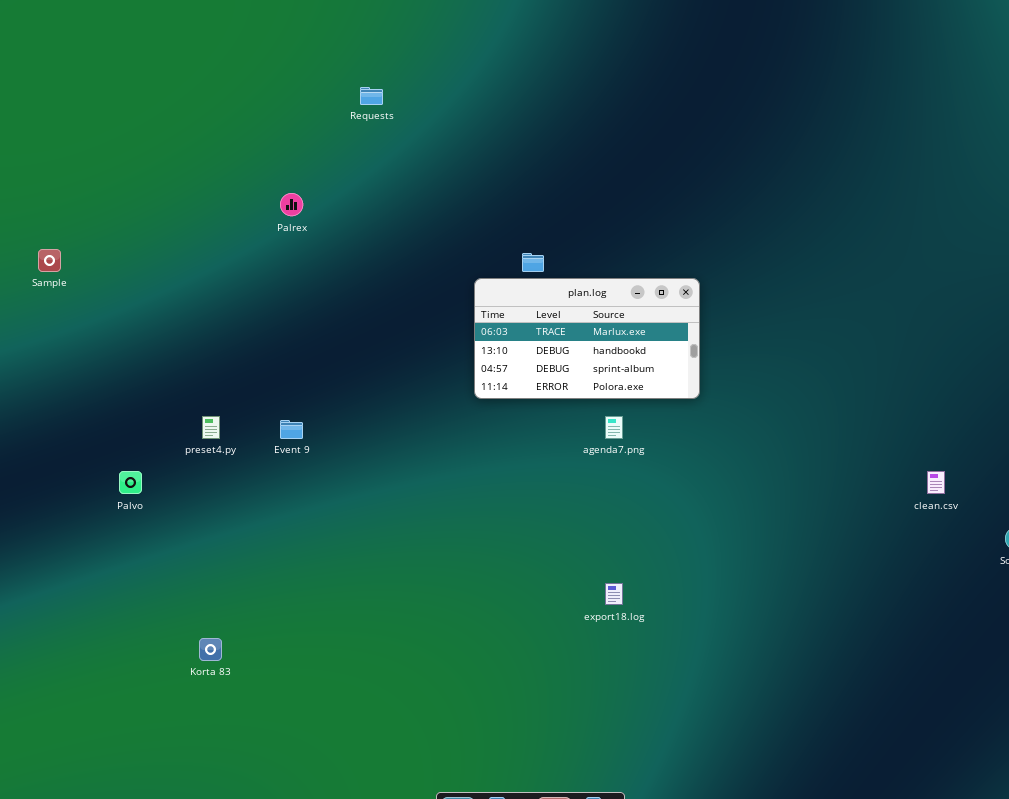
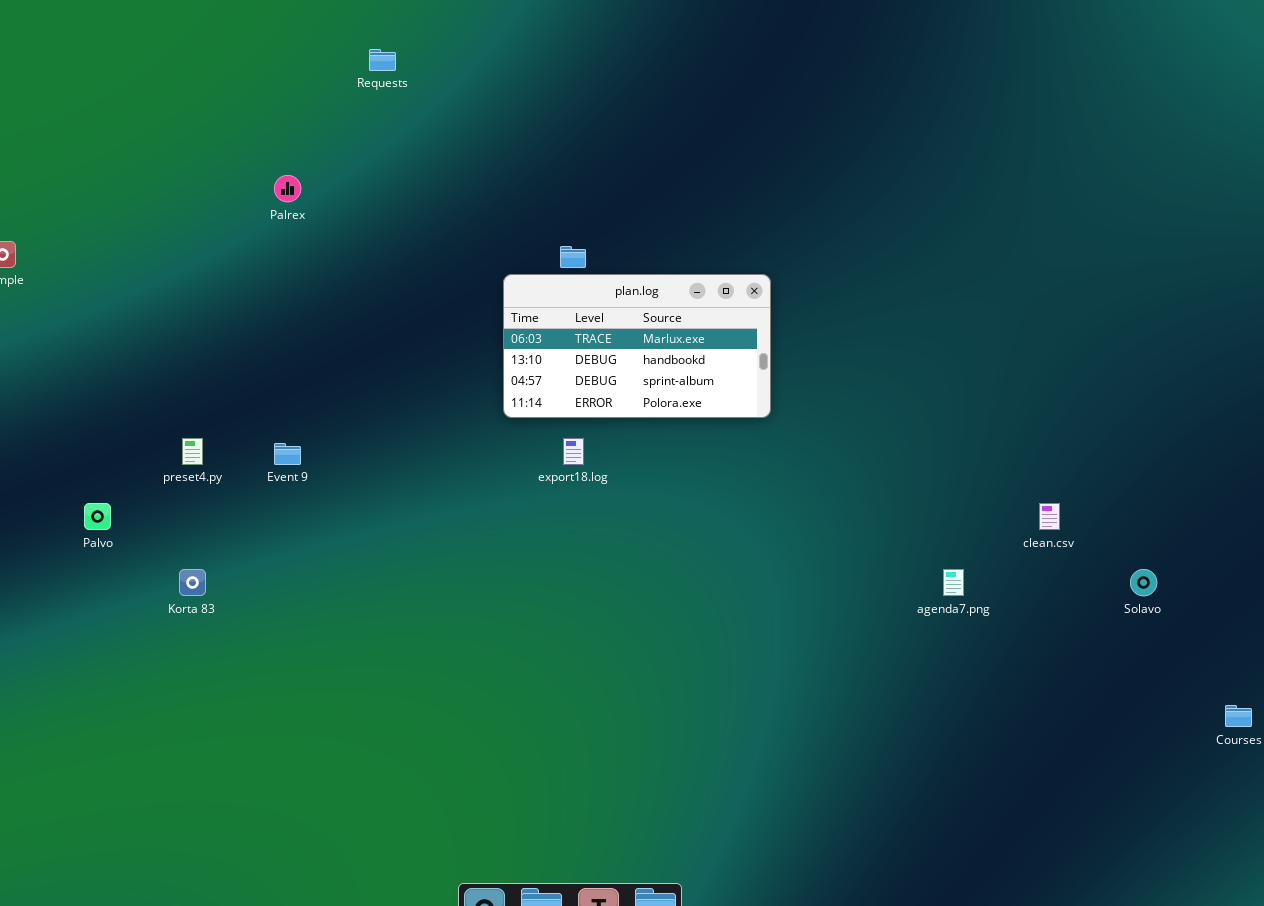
agenda7.png: [605,416,623,439] -> [943,569,964,596], moved
export18.log: [605,583,623,605] -> [563,438,584,465], moved
Korta 83: [199,638,222,661] -> [179,569,206,596], moved

